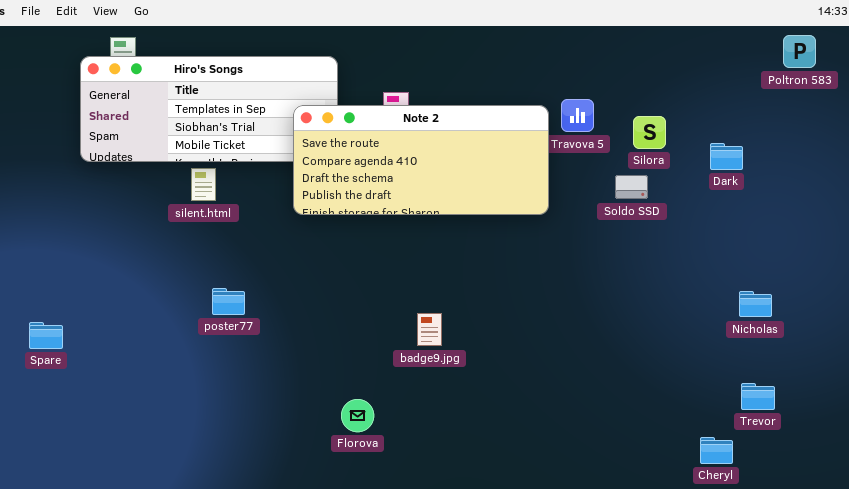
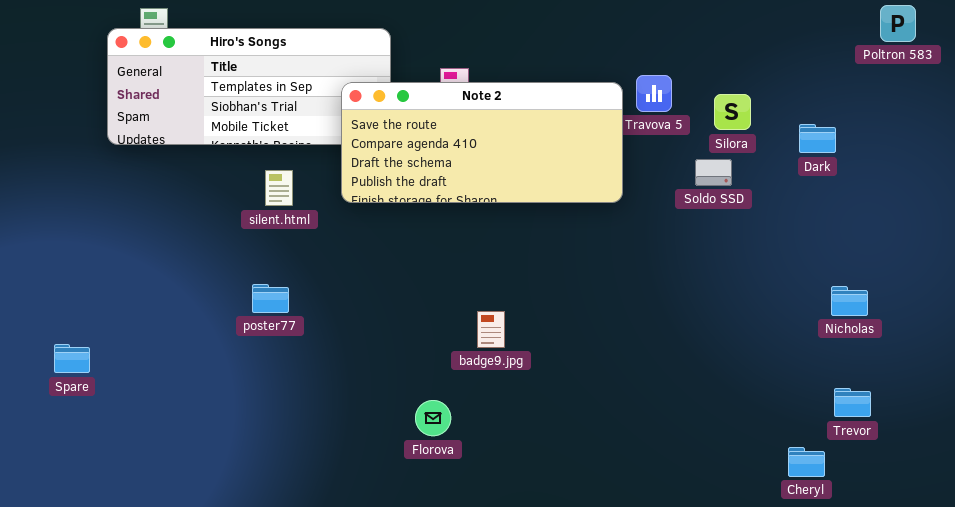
silent.html: [191,168,216,201] -> [265,170,293,206], moved
Spare: [29,322,63,349] -> [54,344,90,373], moved
Florova: [341,399,374,432] -> [415,400,451,436], moved

